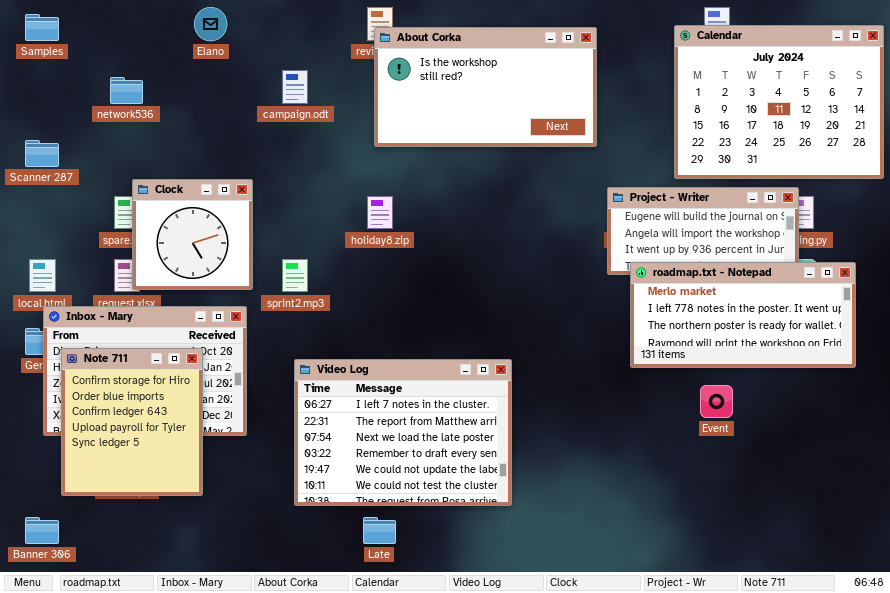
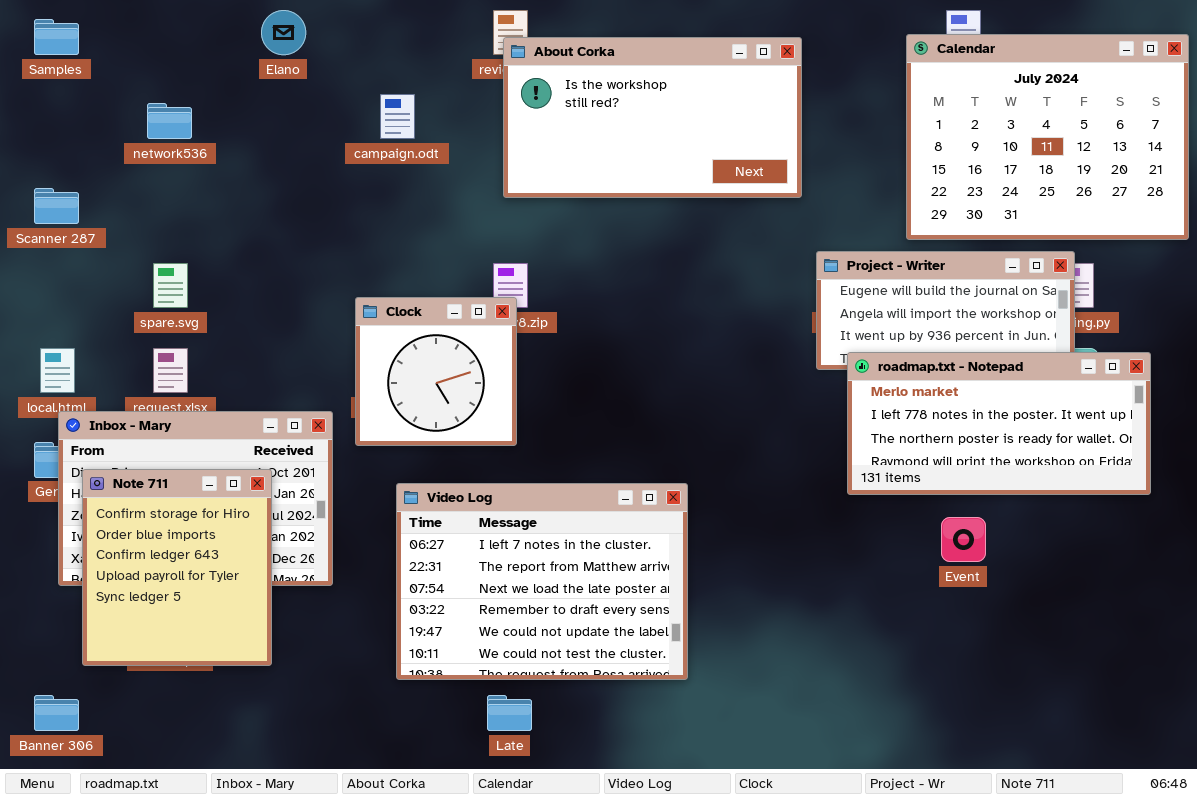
Clock: [132,179,253,290] -> [355,297,517,446], moved

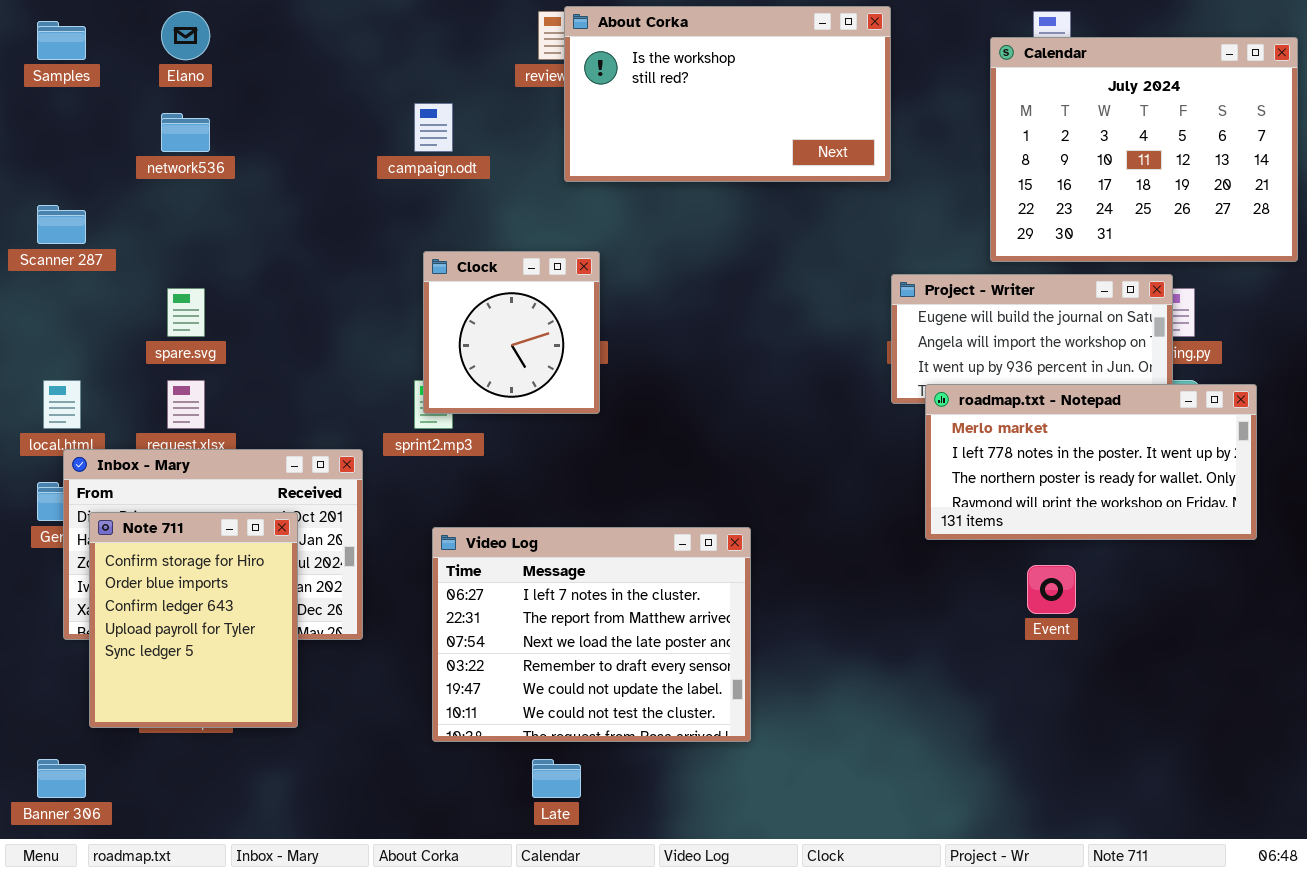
Elano: [261,10,306,55] -> [161,11,210,60], moved
About Corka: [503,37,802,198] -> [564,6,891,182], moved
Clock: [355,297,517,446] -> [423,251,600,414], moved

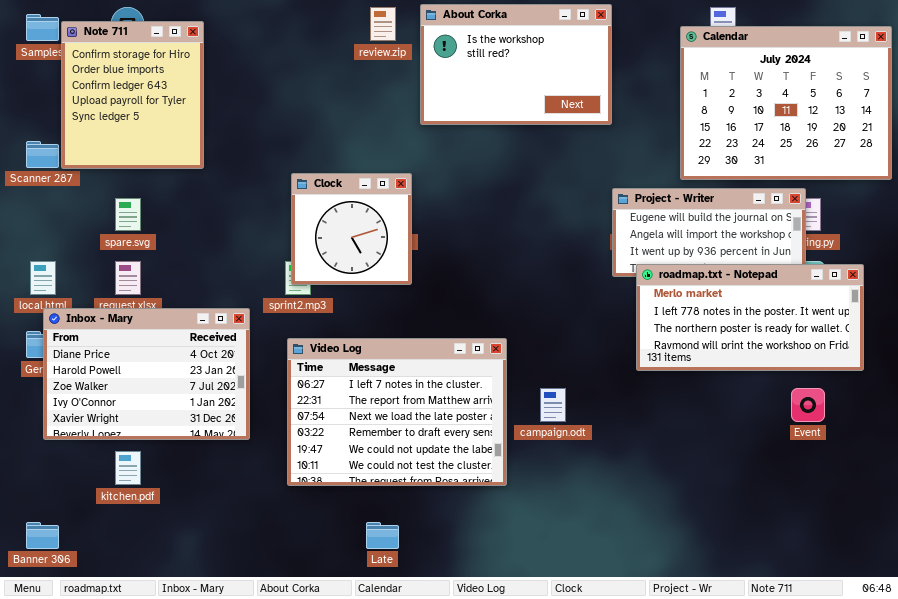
About Corka: [564,6,891,182] -> [420,4,612,125], resized
campaign.odt: [414,103,453,152] -> [540,388,566,422], moved
Note 711: [89,512,298,728] -> [61,21,204,169], moved
Video Log: [432,527,751,742] -> [287,338,507,486], moved
Event: [1027,565,1076,614] -> [791,388,825,422], moved

